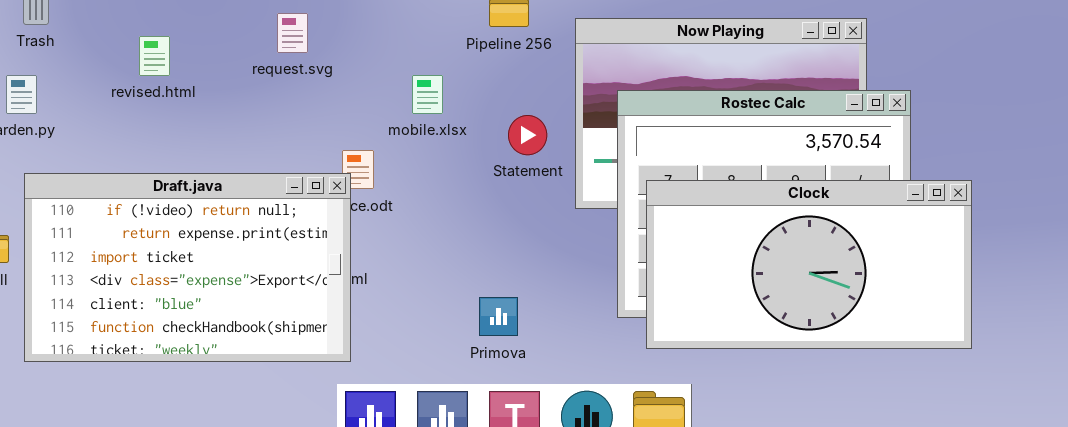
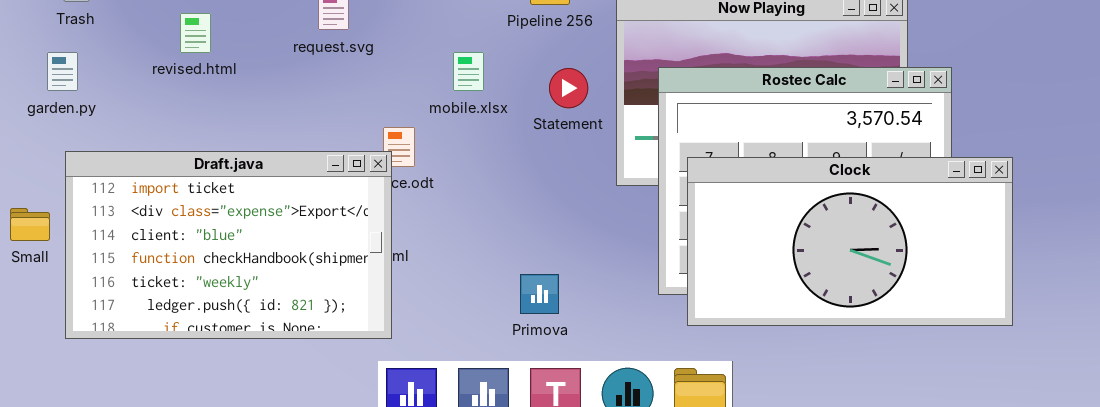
Statement: [508,115,547,155] -> [549,68,588,108], moved
Draft.java: [24,173,351,362] -> [65,151,392,339], scrolled down 2 rows

